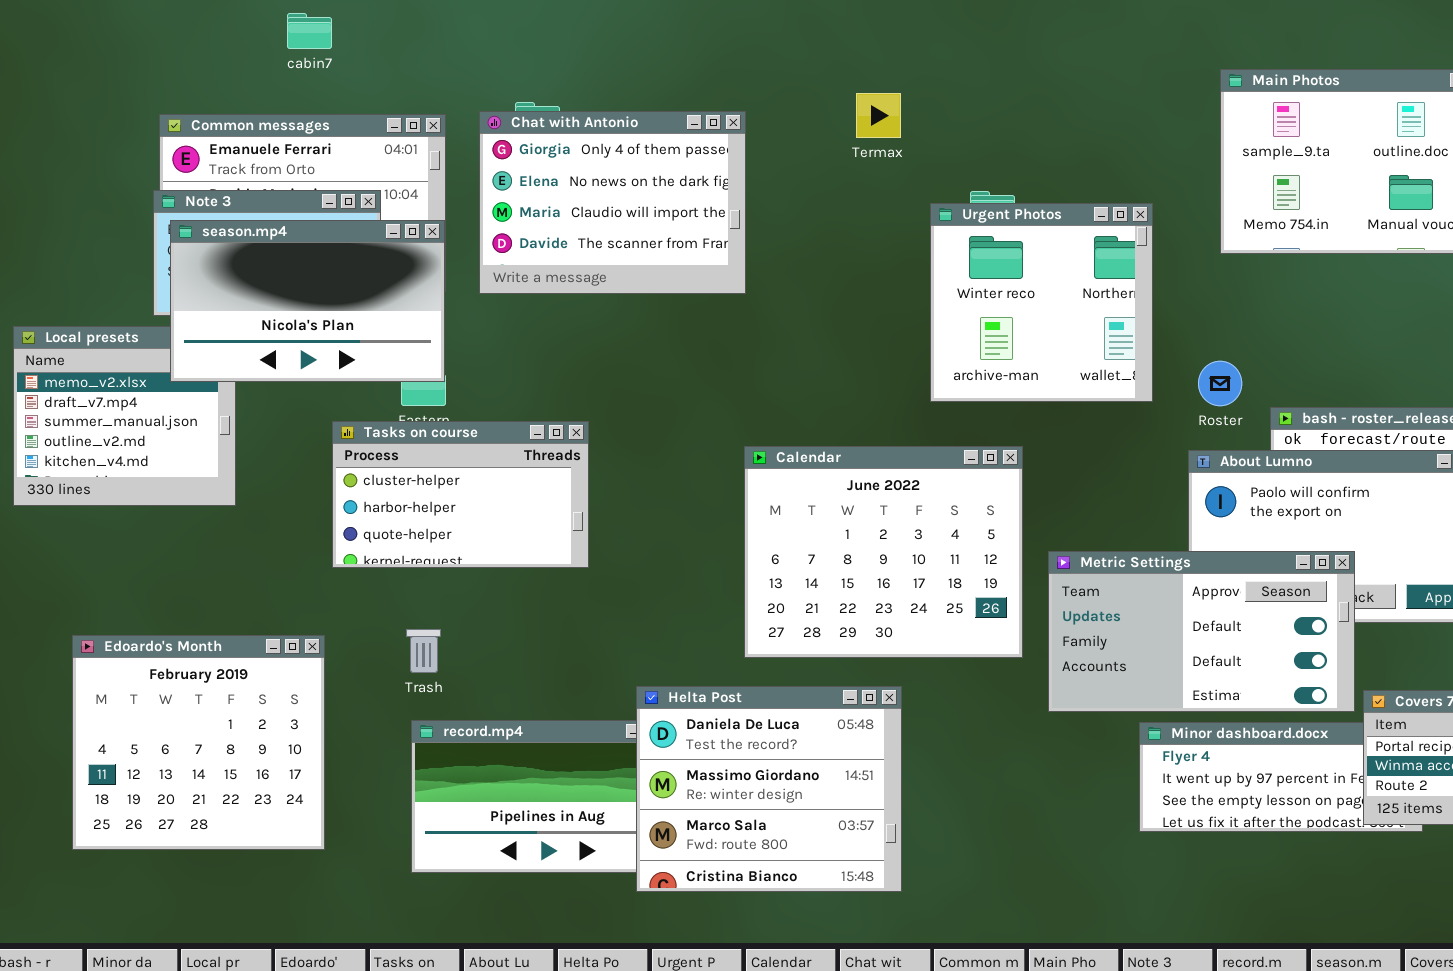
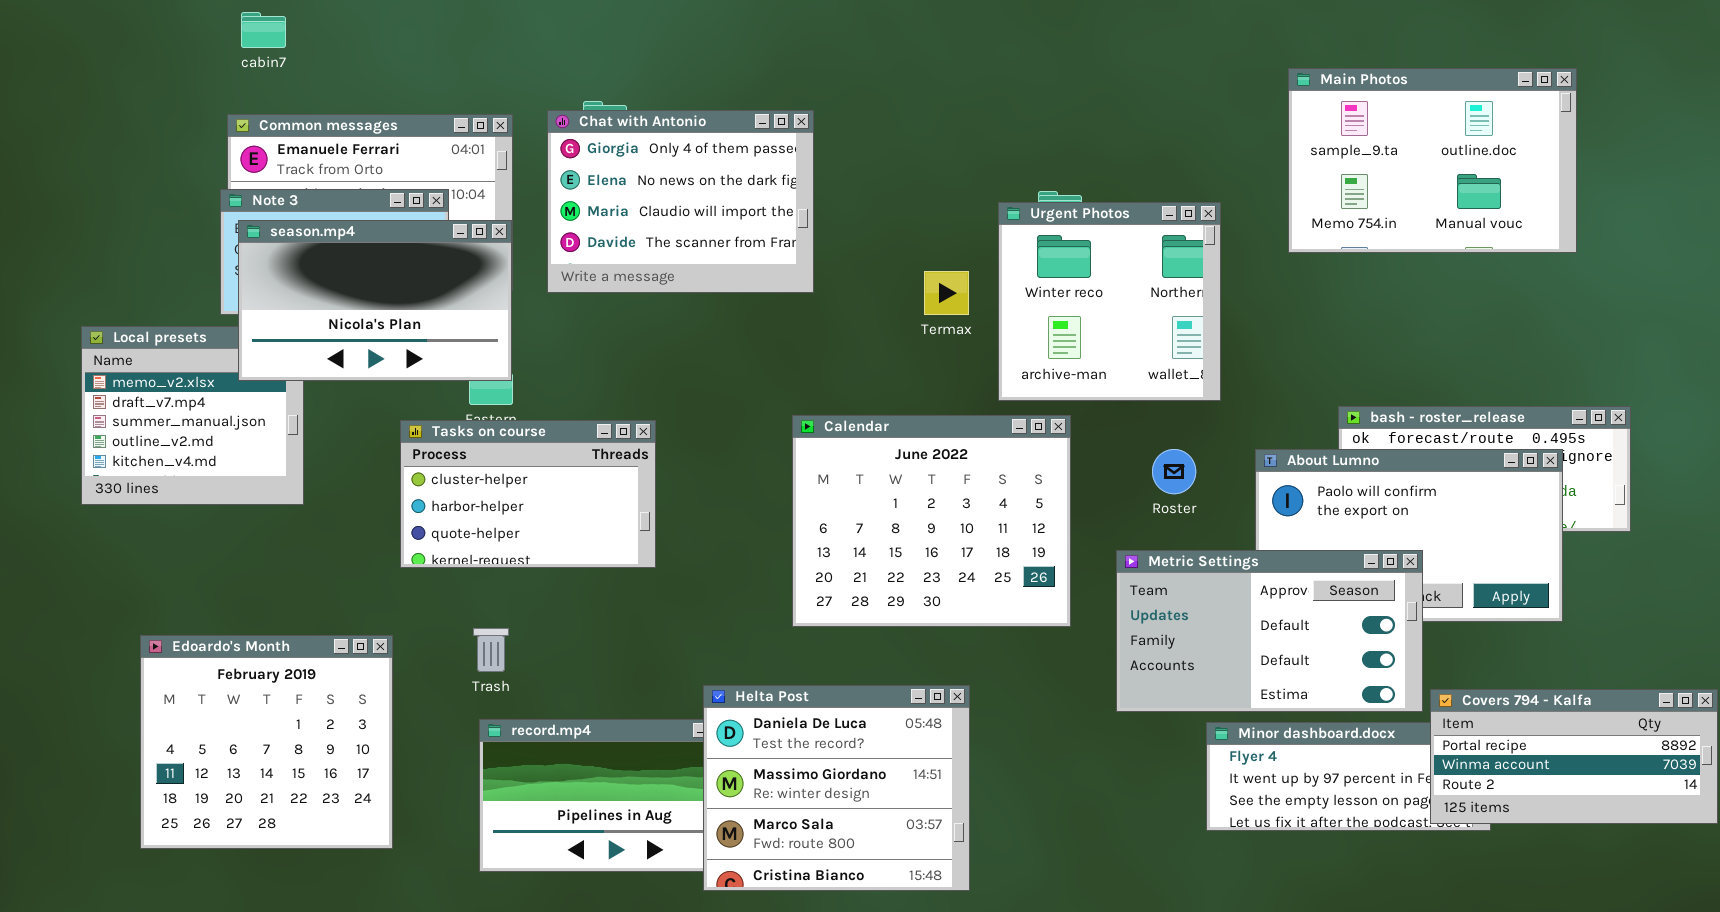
cabin7: [287,13,332,49] -> [241,12,286,48], moved
Termax: [856,93,901,138] -> [924,271,969,315], moved
Roster: [1198,361,1242,406] -> [1152,449,1196,494], moved
Calendar: [744,446,1023,658] -> [792,415,1071,627], moved

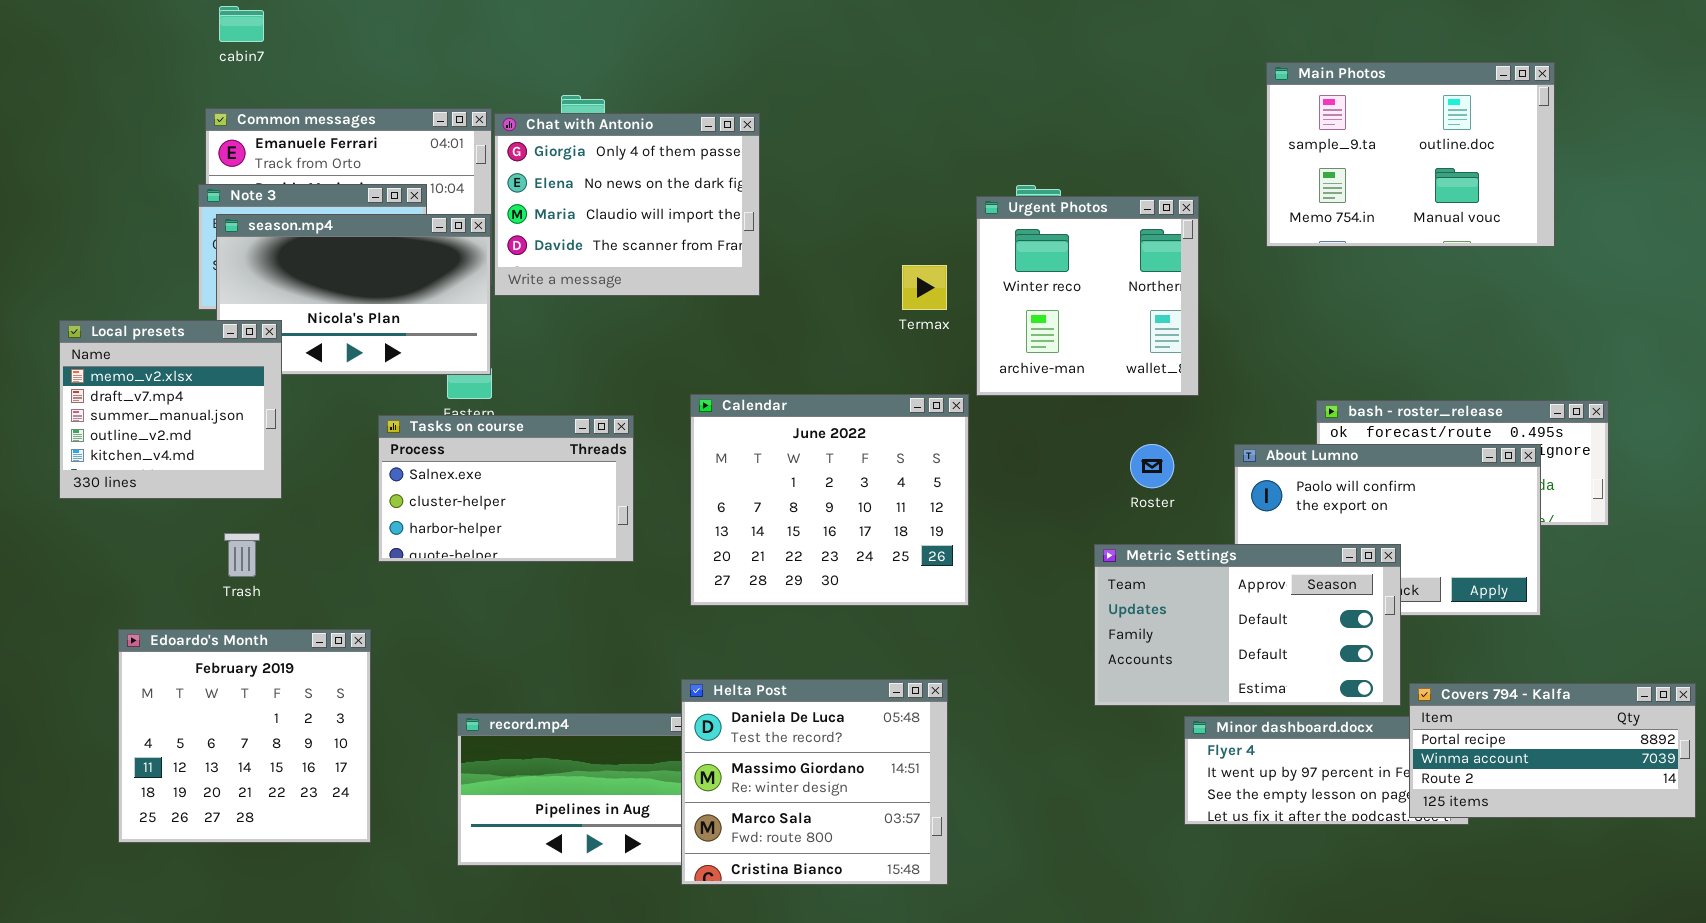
Chat with Antonio: [547,110,814,293] -> [494,113,760,296], moved
Local presets: [81,326,304,505] -> [59,320,282,499], raised
Calendar: [792,415,1071,627] -> [690,394,969,606], moved
Tasks on course: [400,420,656,568] -> [378,415,634,562], scrolled up 1 row
Trash: [473,628,509,672] -> [224,533,260,577], moved

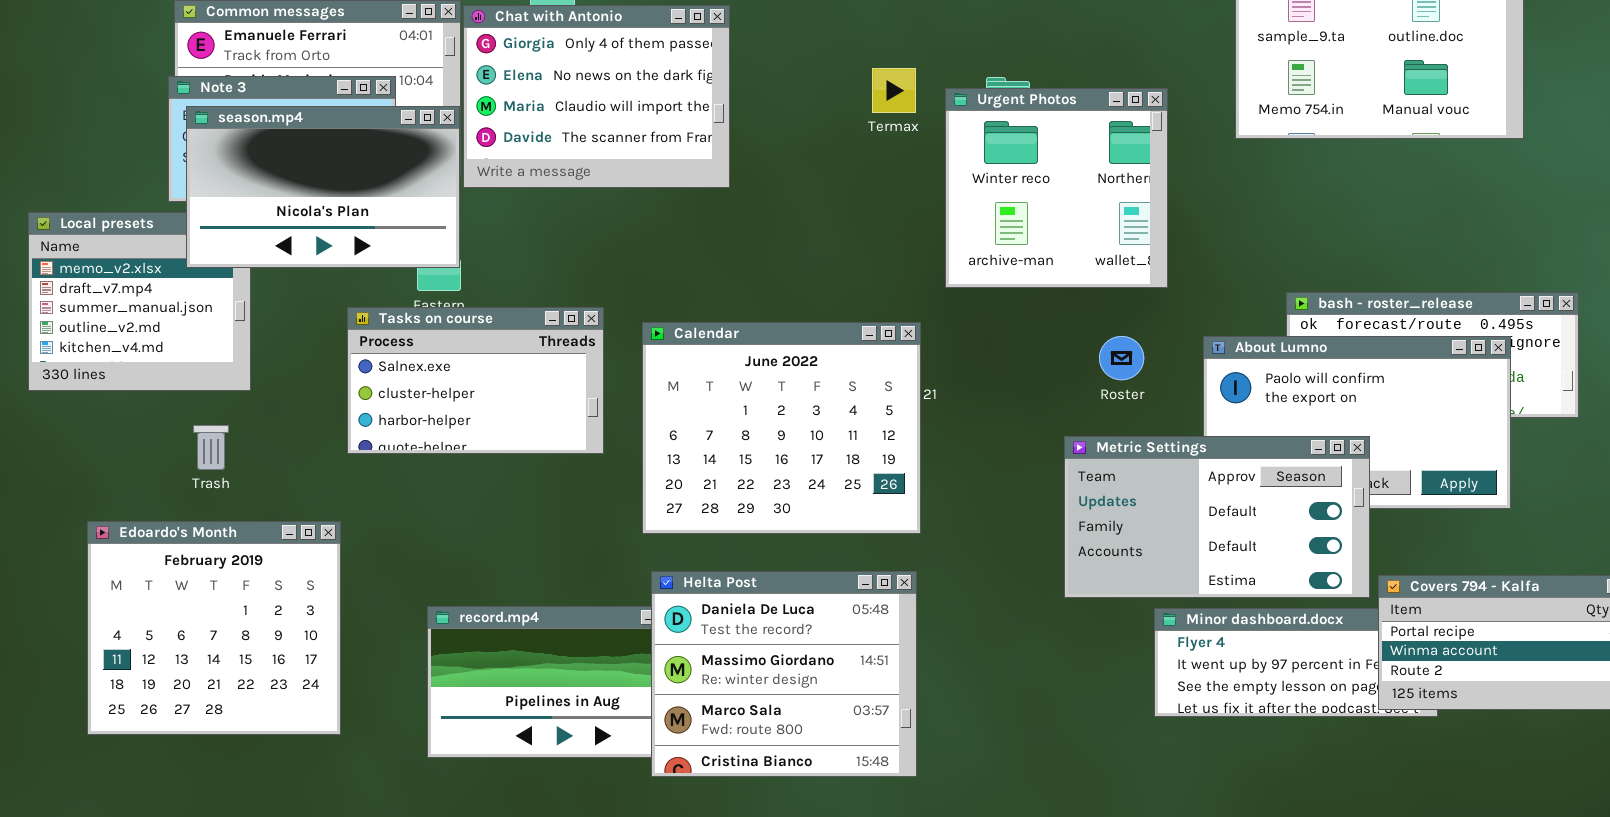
season.mp4: [216,214,491,375] -> [186,106,460,268], raised
Termax: [902,265,947,310] -> [872,68,916,113], moved
Calendar: [690,394,969,606] -> [642,322,921,534], moved

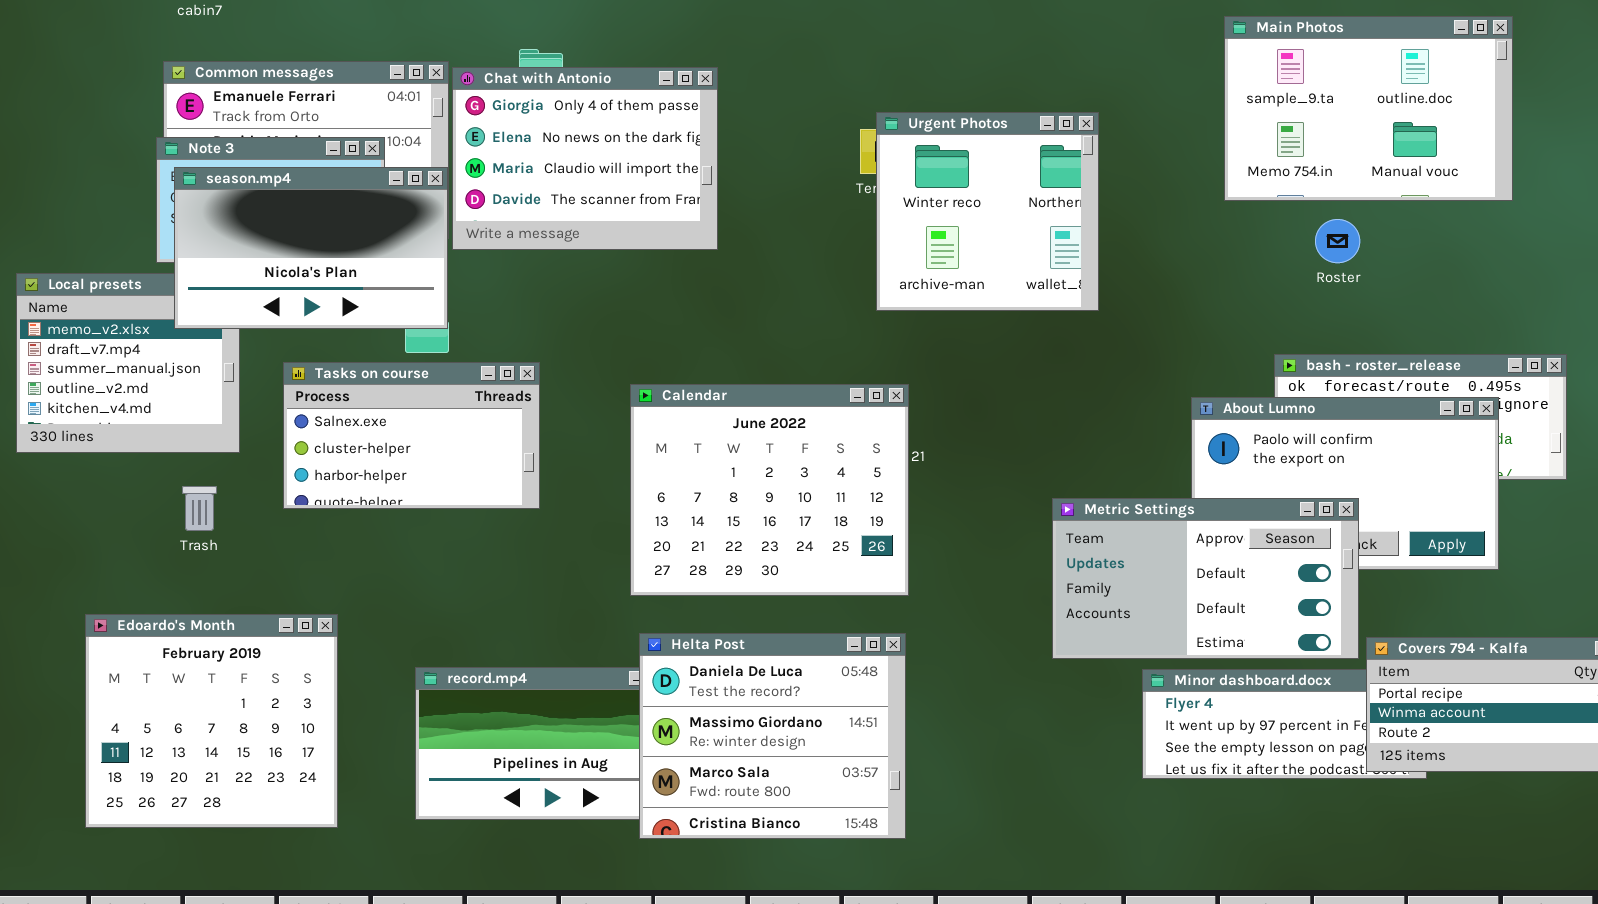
Urgent Photos: [945,88,1168,288] -> [876,112,1099,311], moved
Tasks on course: [347,307,604,454] -> [283,362,540,509], moved
Roster: [1099,336,1144,380] -> [1315,219,1360,263], moved
Edoardo's Month: [87,521,341,735] -> [85,614,338,828], moved

